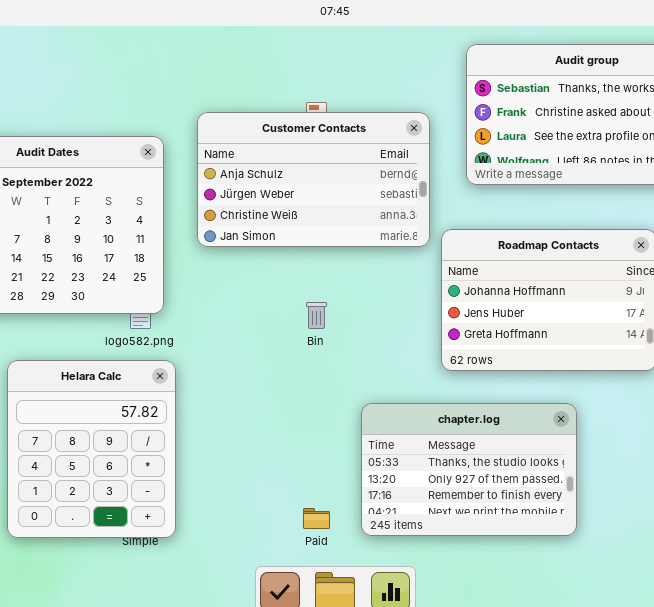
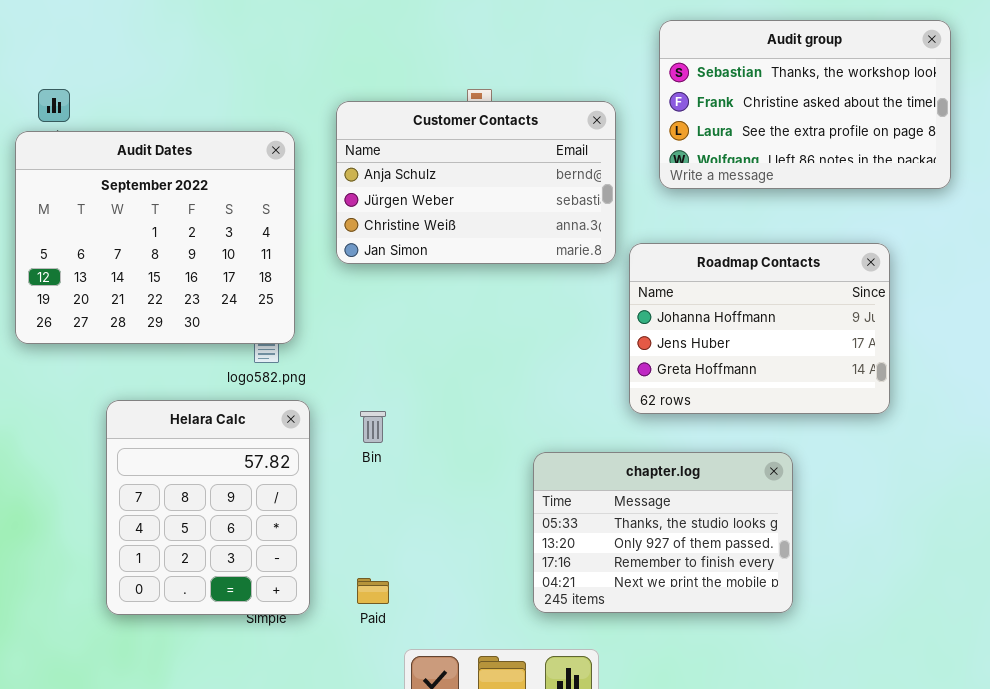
Bin: [306,302,327,329] -> [360,411,386,443], moved
Paid: [303,508,330,529] -> [357,578,389,604], moved

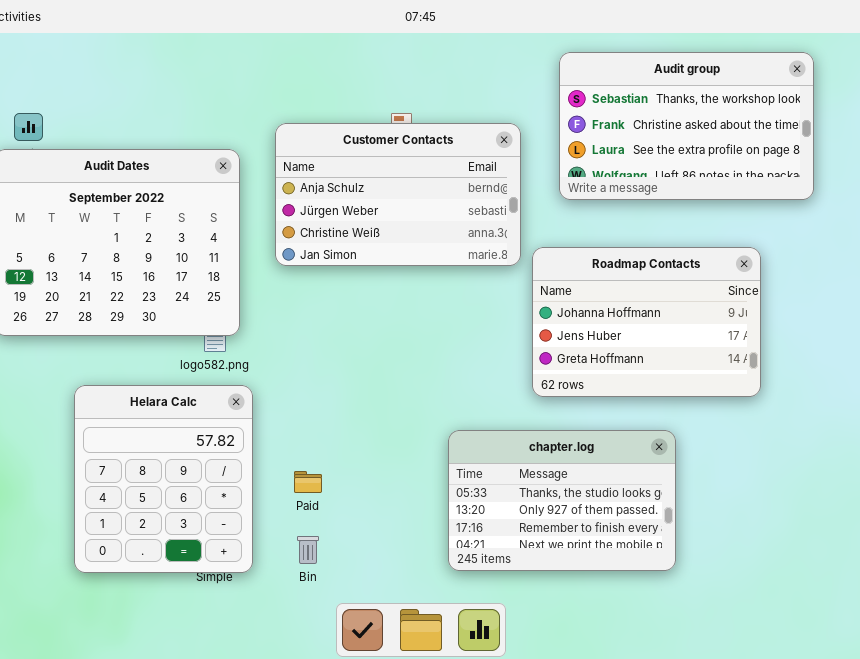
Bin: [360,411,386,443] -> [297,536,319,564], moved
Paid: [357,578,389,604] -> [294,471,322,493], moved

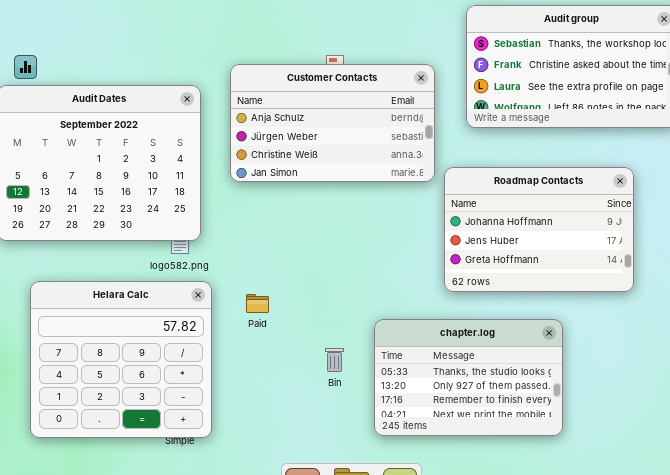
Helara Calc: [74,385,253,573] -> [30,281,212,438], resized
Paid: [294,471,322,493] -> [246,294,269,313], moved
Bin: [297,536,319,564] -> [325,348,344,372], moved

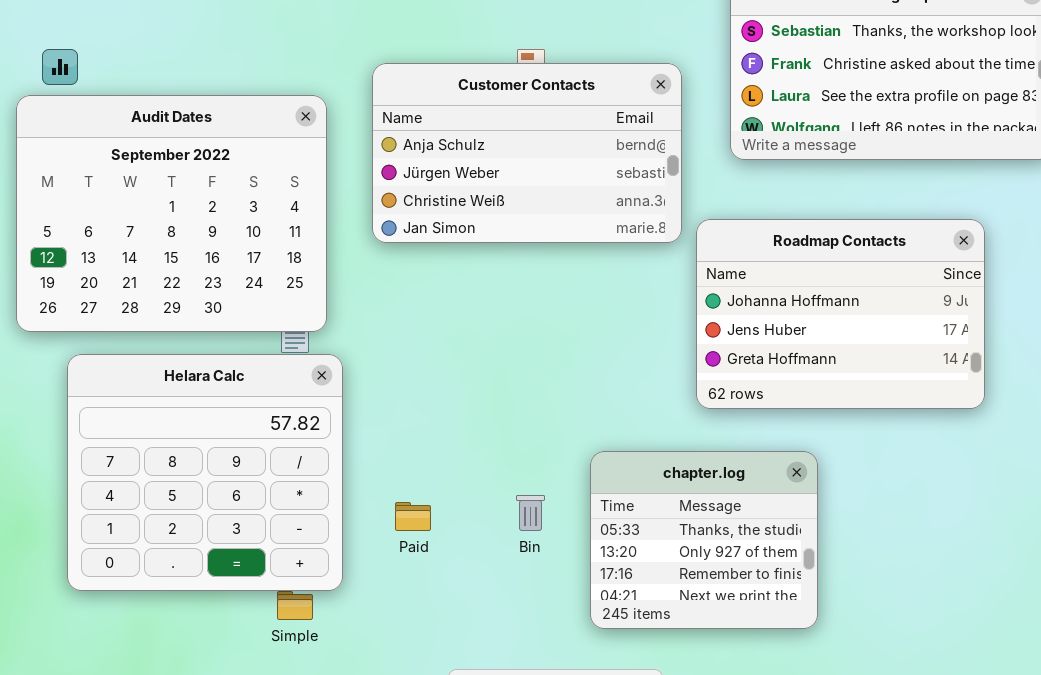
Helara Calc: [30,281,212,438] -> [67,354,343,591], moved
Paid: [246,294,269,313] -> [395,502,431,531], moved
chapter.log: [374,319,563,436] -> [590,451,818,629], resized

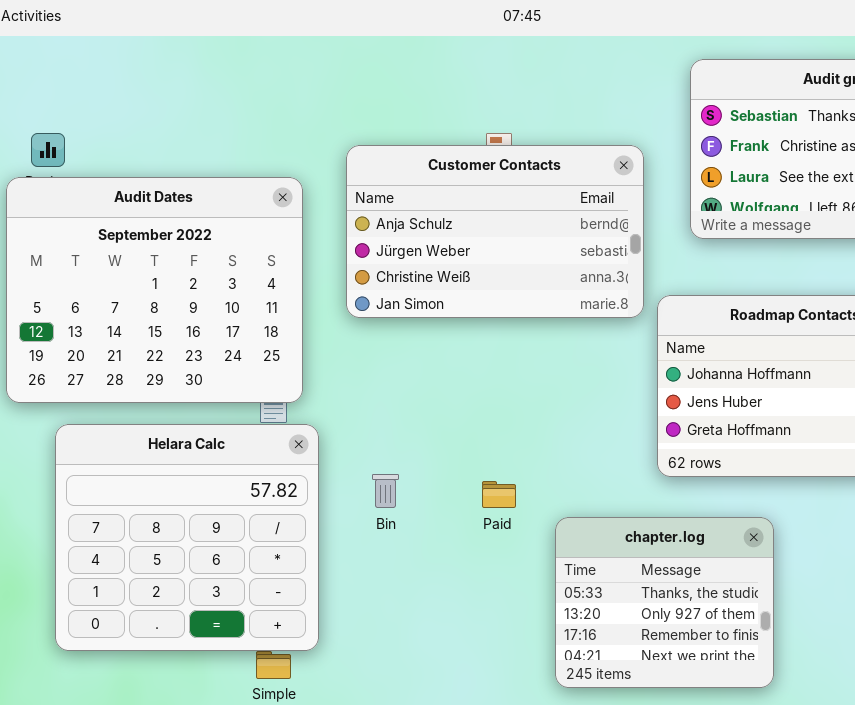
Bin: [516,495,545,531] -> [372,474,399,508], moved
Paid: [395,502,431,531] -> [482,481,516,508], moved

